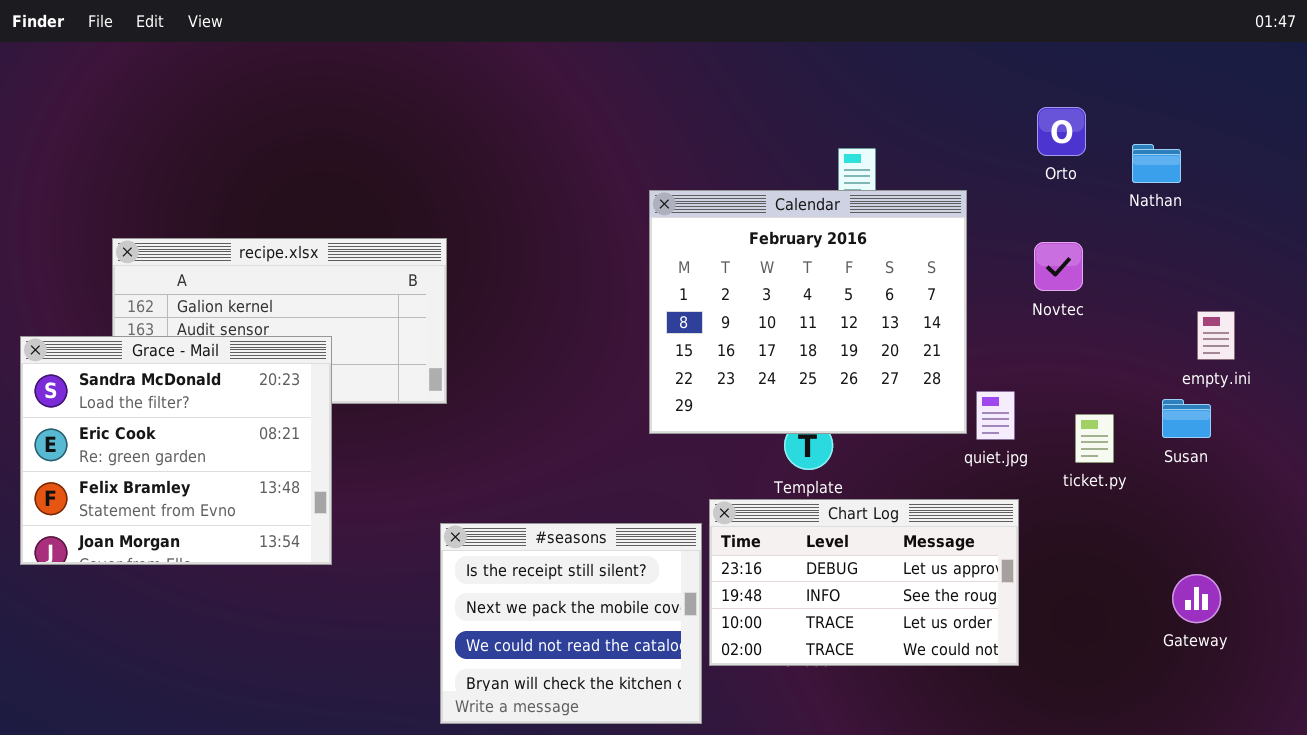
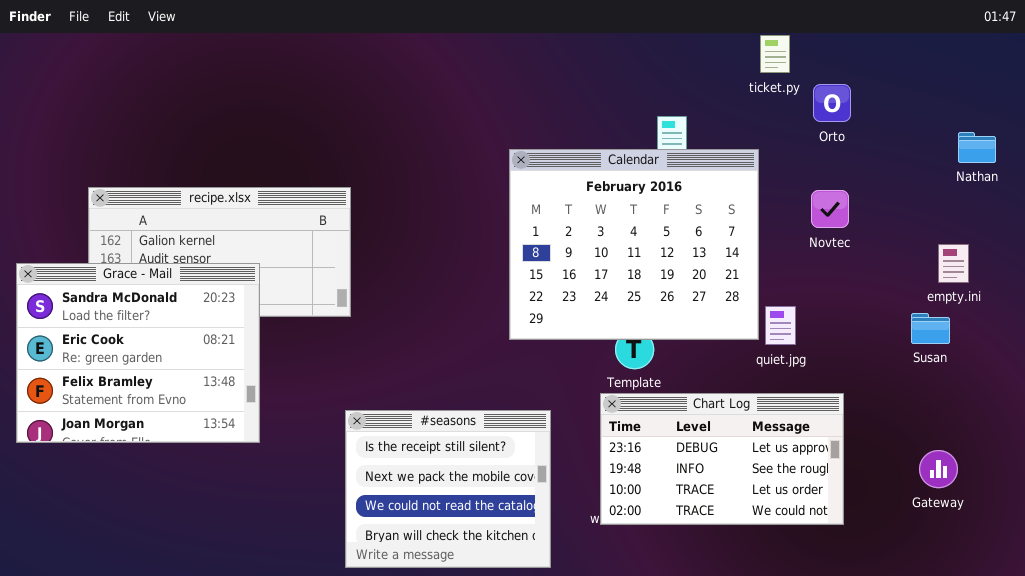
Nathan: [1132,144,1181,183] -> [958,132,996,163], moved
ticket.py: [1075,414,1114,463] -> [760,35,790,73], moved
Chart Log: [709,499,1019,666] -> [600,393,844,525], moved

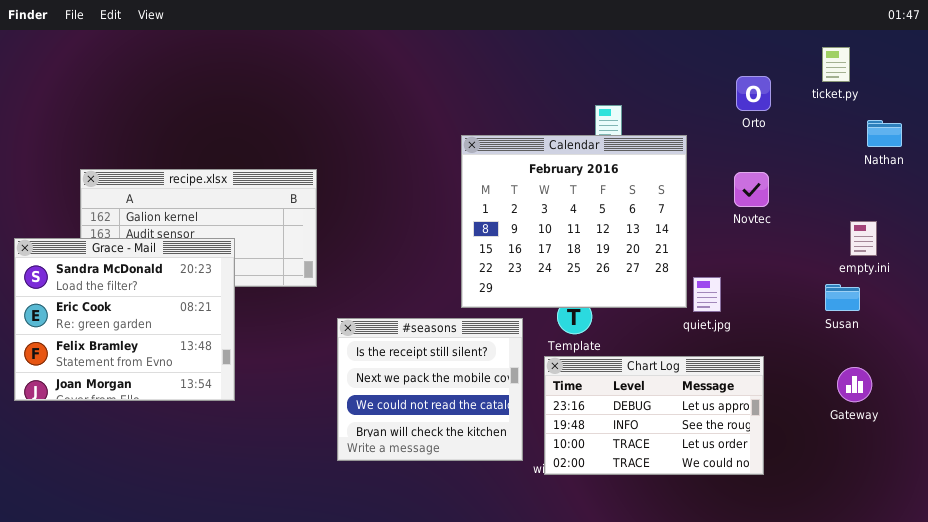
ticket.py: [760,35,790,73] -> [822,47,850,82], moved
#seasons: [345,410,551,568] -> [337,318,523,461], moved
Gateway: [919,450,958,488] -> [837,367,872,402], moved

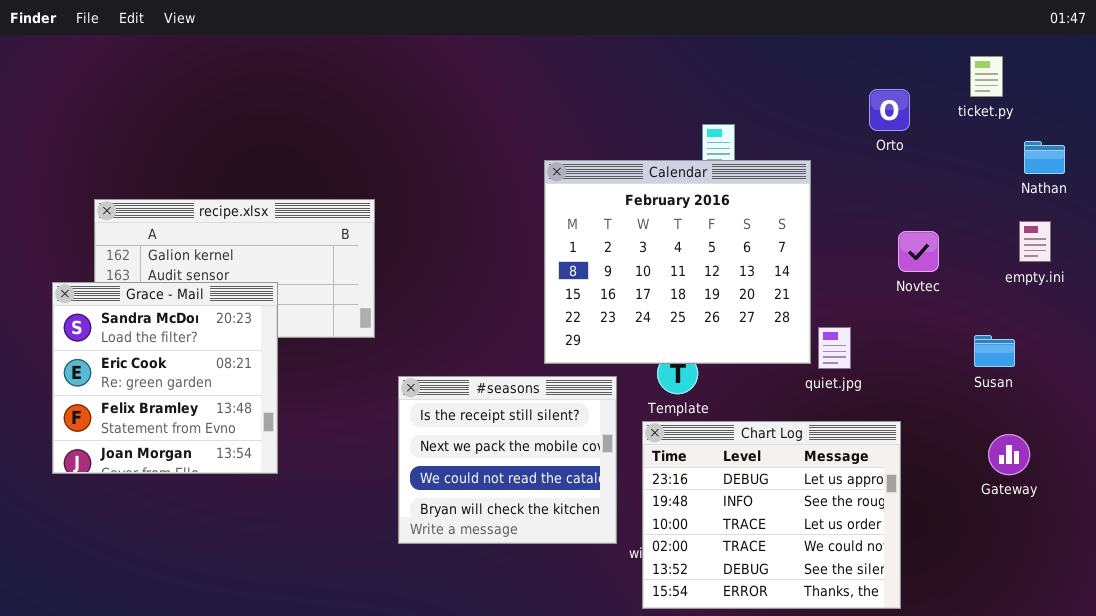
Novtec: [734,172,769,207] -> [898,231,939,272], moved
empty.ini: [850,221,877,256] -> [1019,221,1051,262], moved
Grace - Mail: [14,238,235,401] -> [52,282,278,474], resized
Chart Log: [544,356,764,475] -> [642,421,901,609], resized

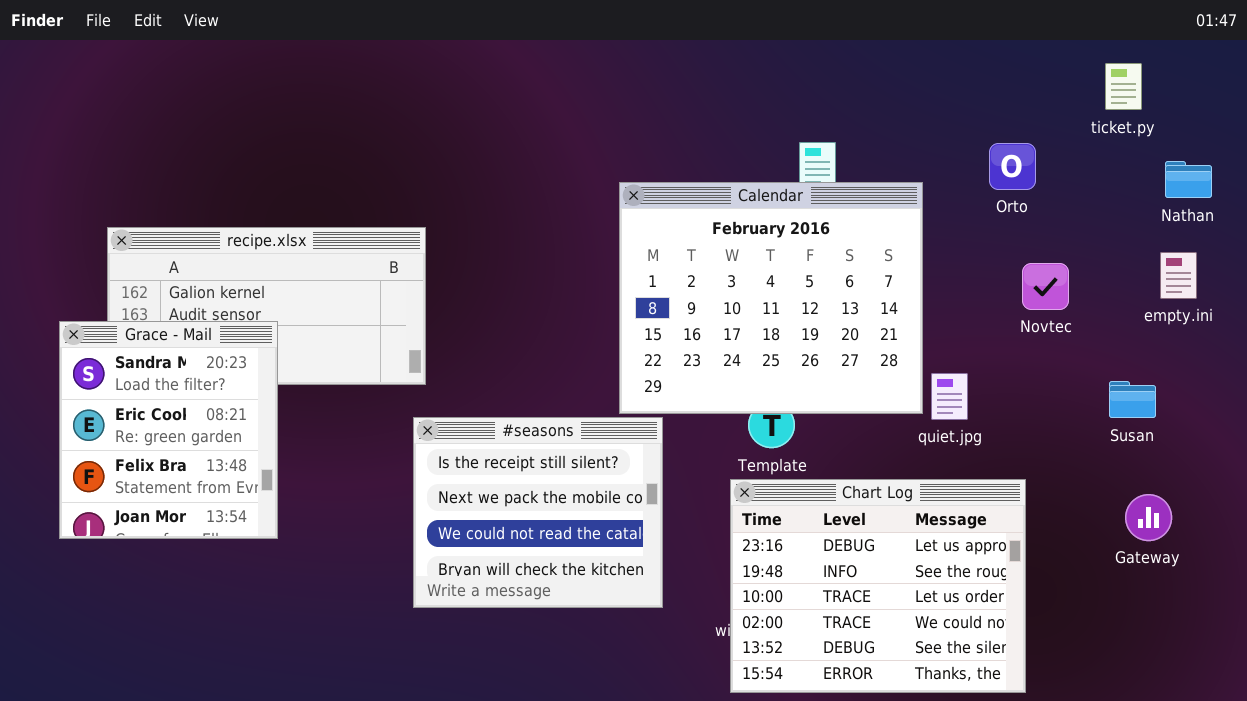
Orto: [869,89,910,131] -> [989,143,1036,190], moved
Grace - Mail: [52,282,278,474] -> [59,321,278,539], resized
#seasons: [398,376,617,544] -> [413,417,663,608], moved

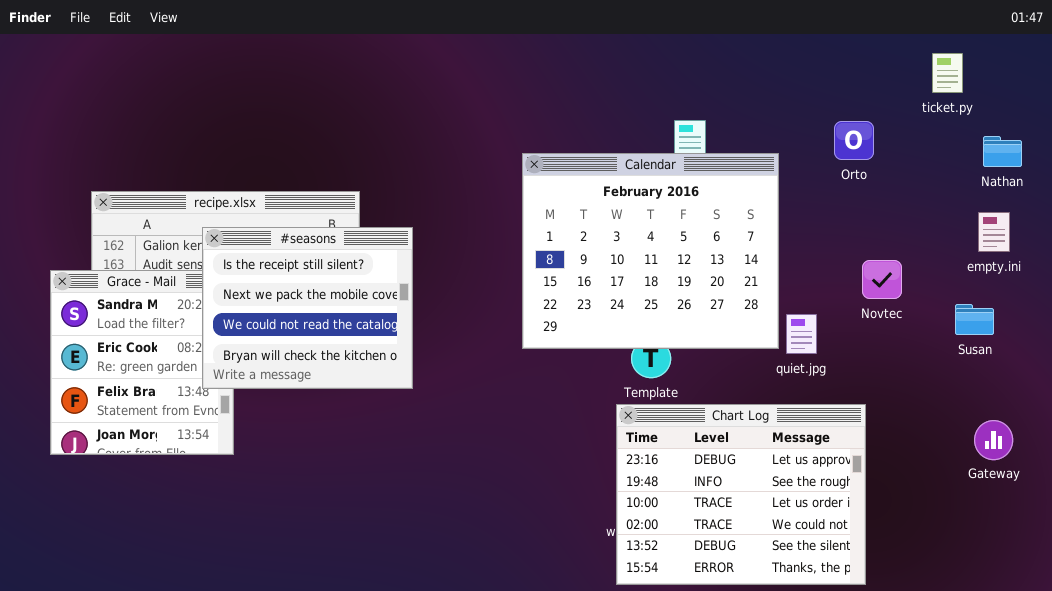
Novtec: [1022,263,1069,310] -> [862,260,902,299], moved
Susan: [1109,381,1156,418] -> [955,304,994,335], moved
#seasons: [413,417,663,608] -> [202,227,413,389], moved
Gateway: [1125,494,1172,541] -> [974,420,1013,460], moved

